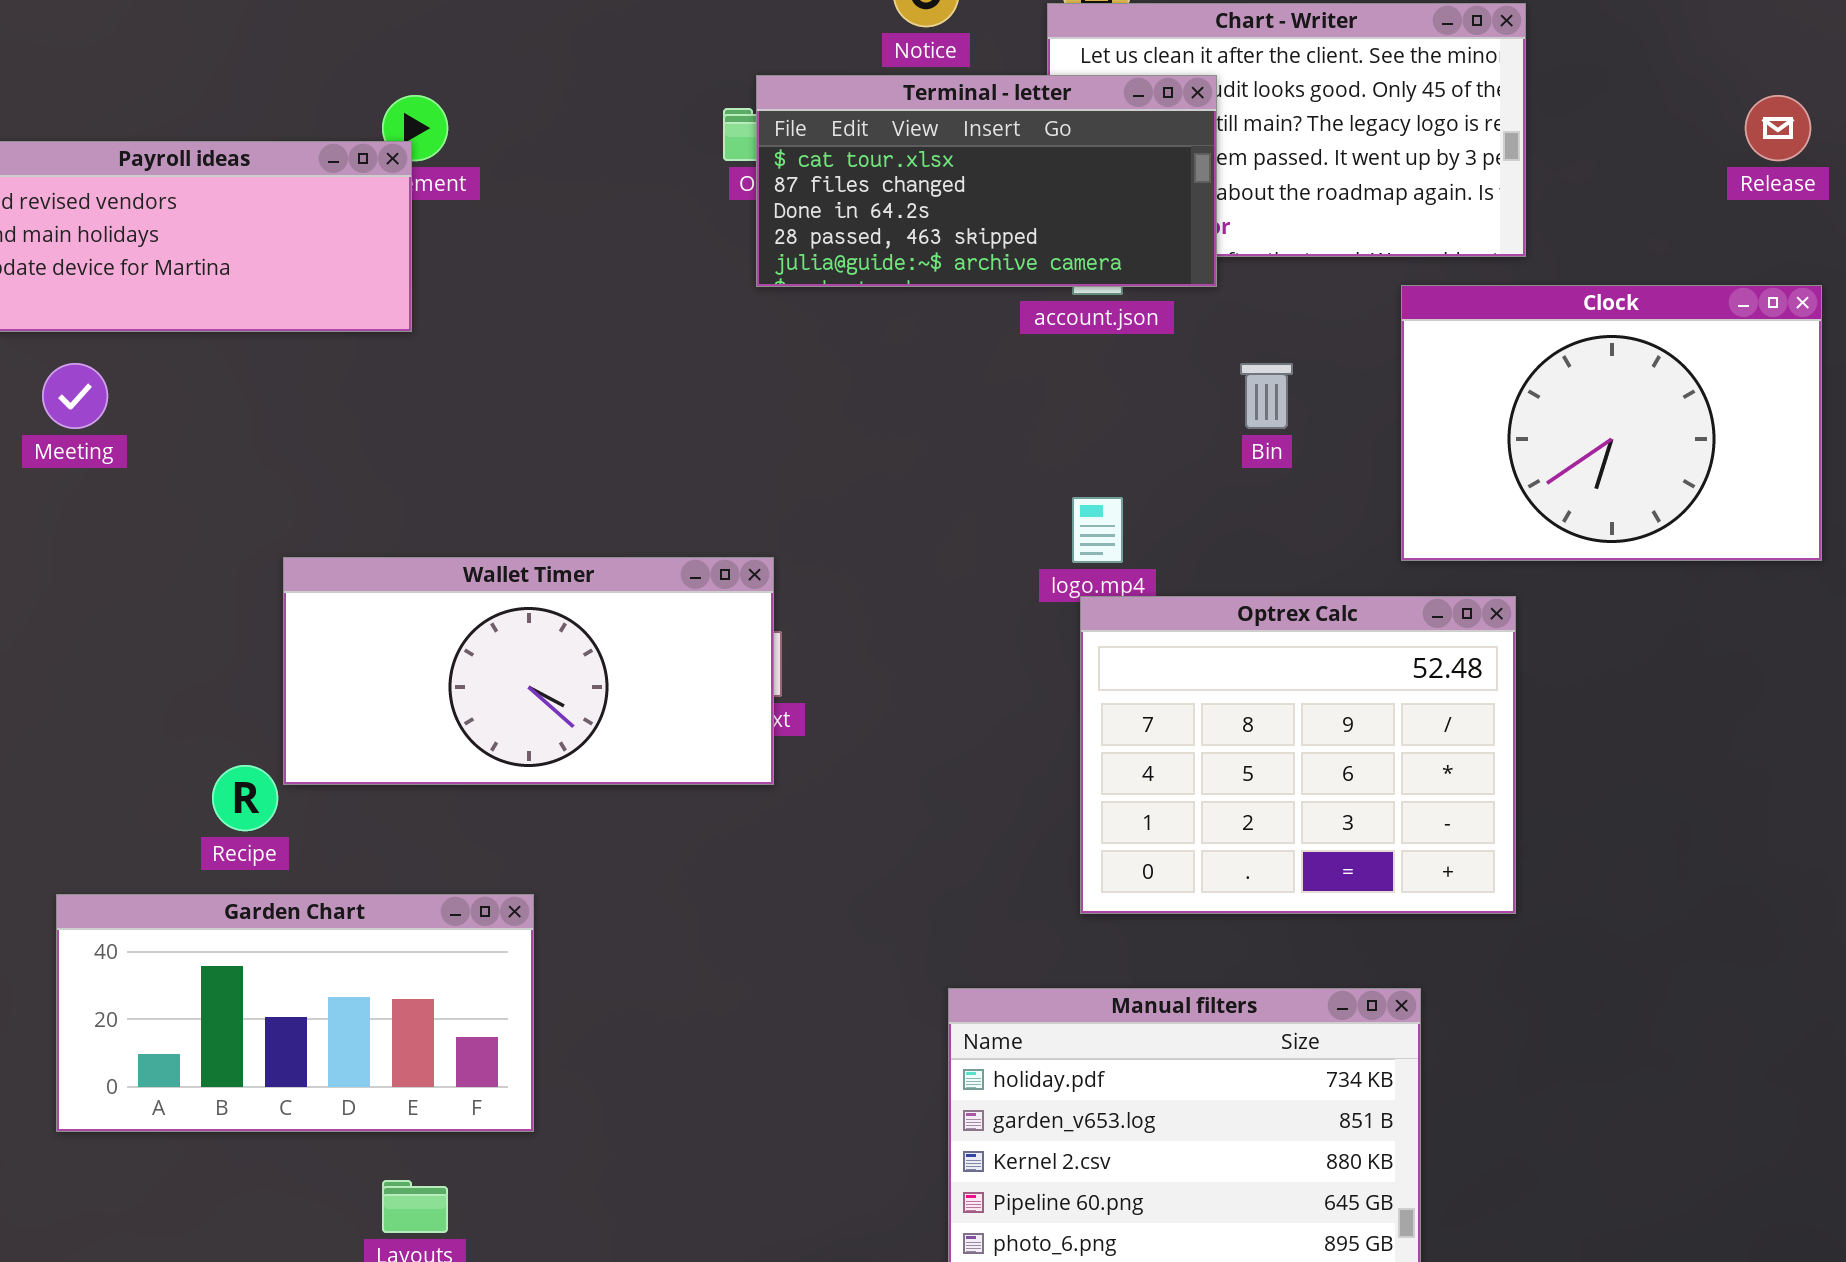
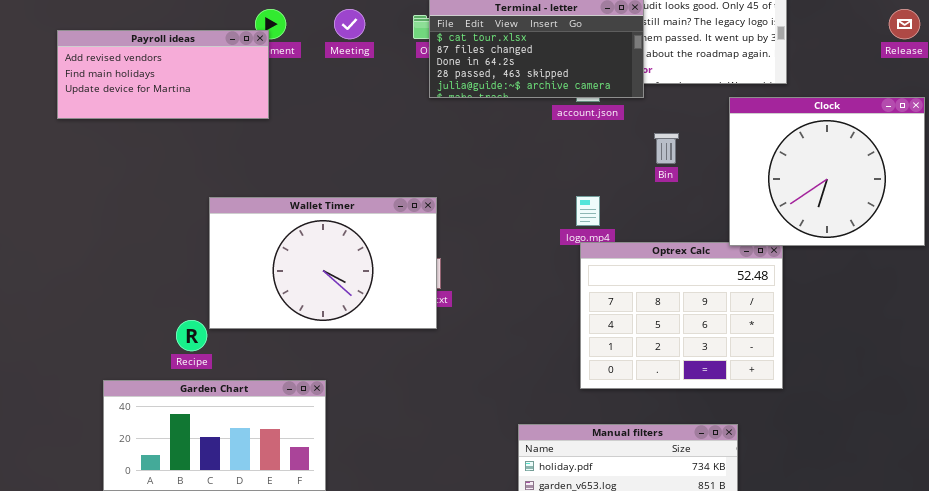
Clock: [1401,285,1822,561] -> [729,97,925,246], resized
Meeting: [42,363,108,429] -> [334,9,365,39], moved
Wallet Timer: [283,557,774,785] -> [209,197,437,329], resized

